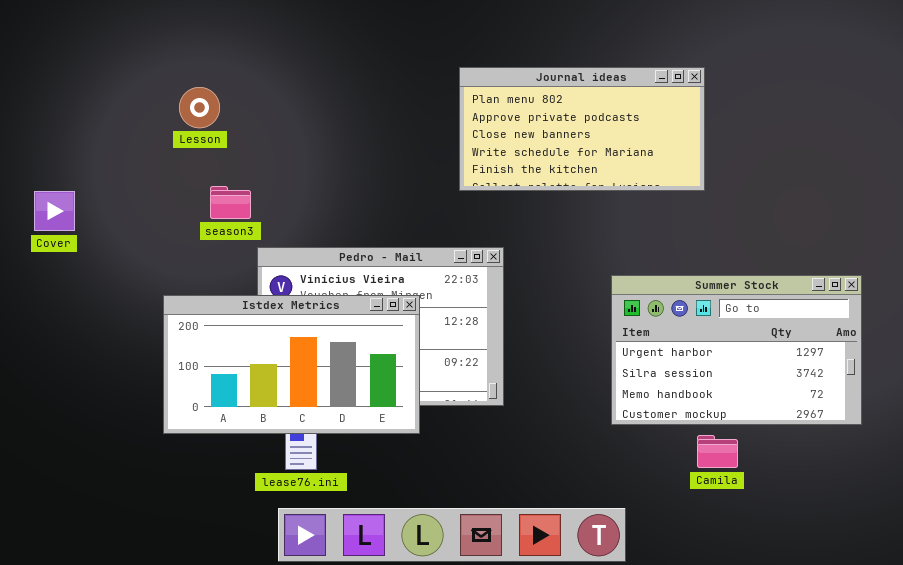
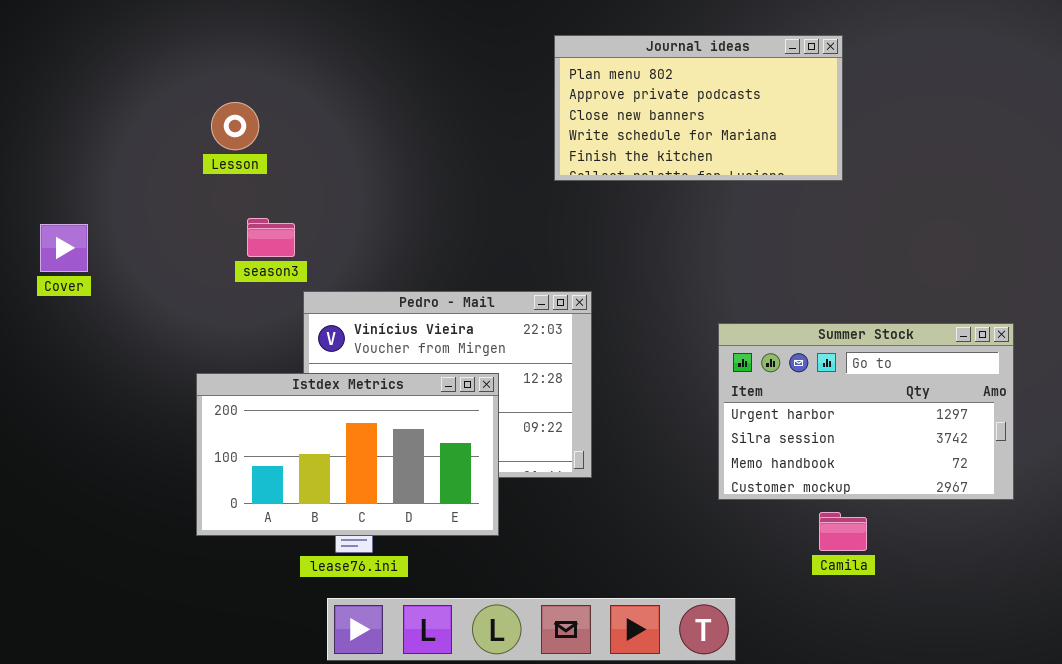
Journal ideas: [459,67,705,191] -> [554,35,843,181], moved
Istdex Metrics: [163,295,420,434] -> [196,373,499,536], moved

